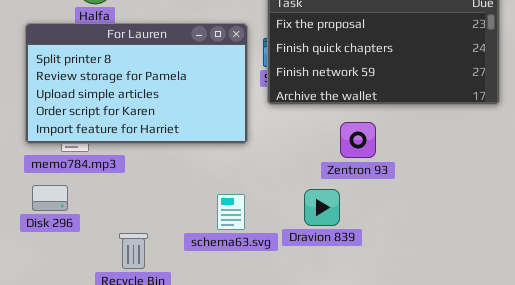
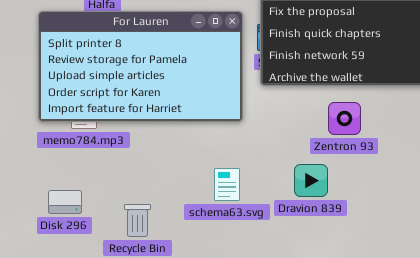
Disk 296: [32,185,68,211] -> [48,190,82,214], moved

